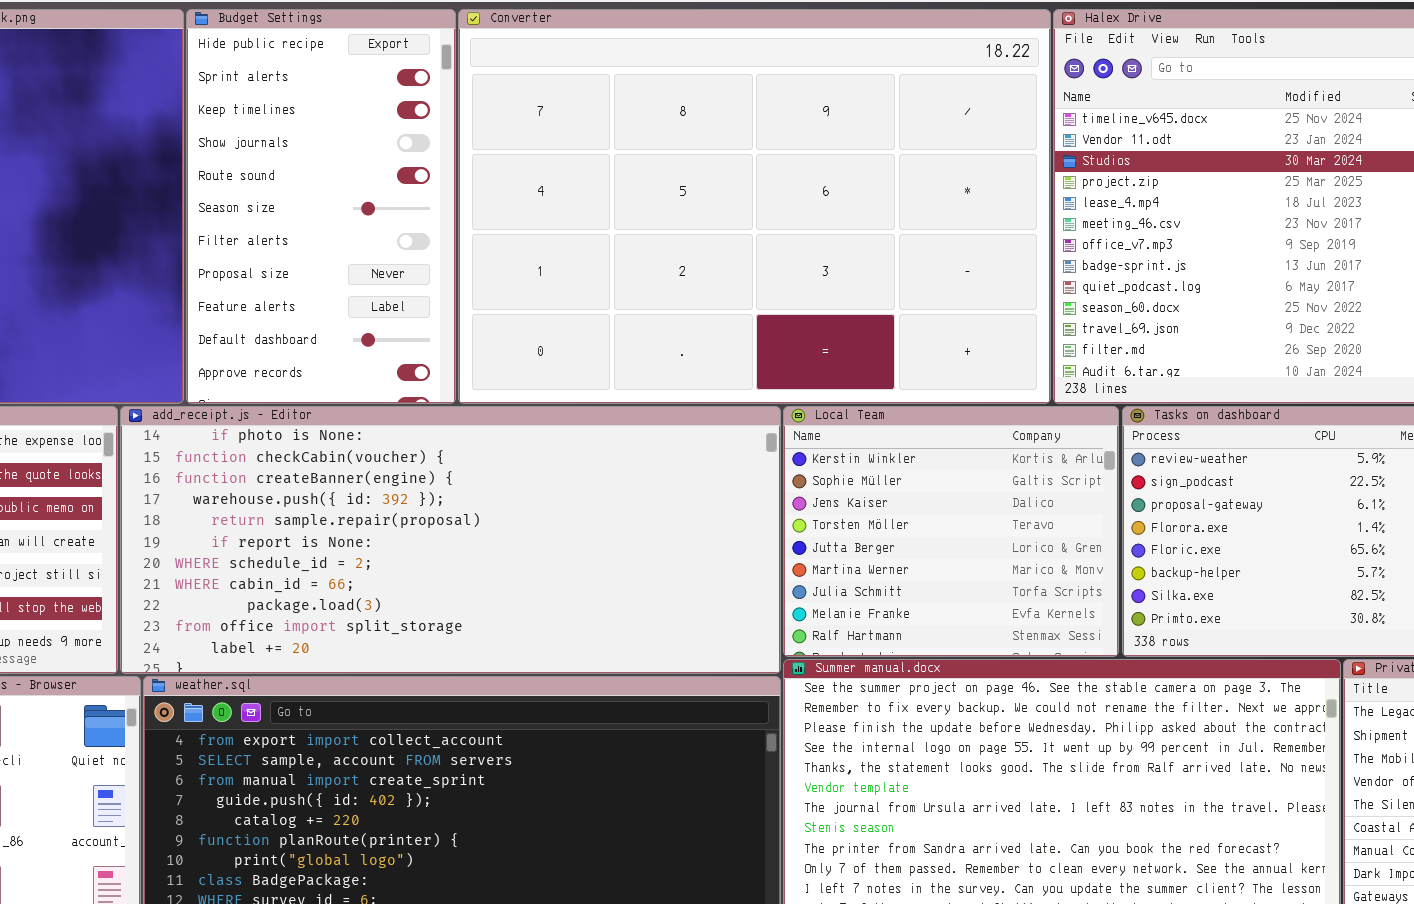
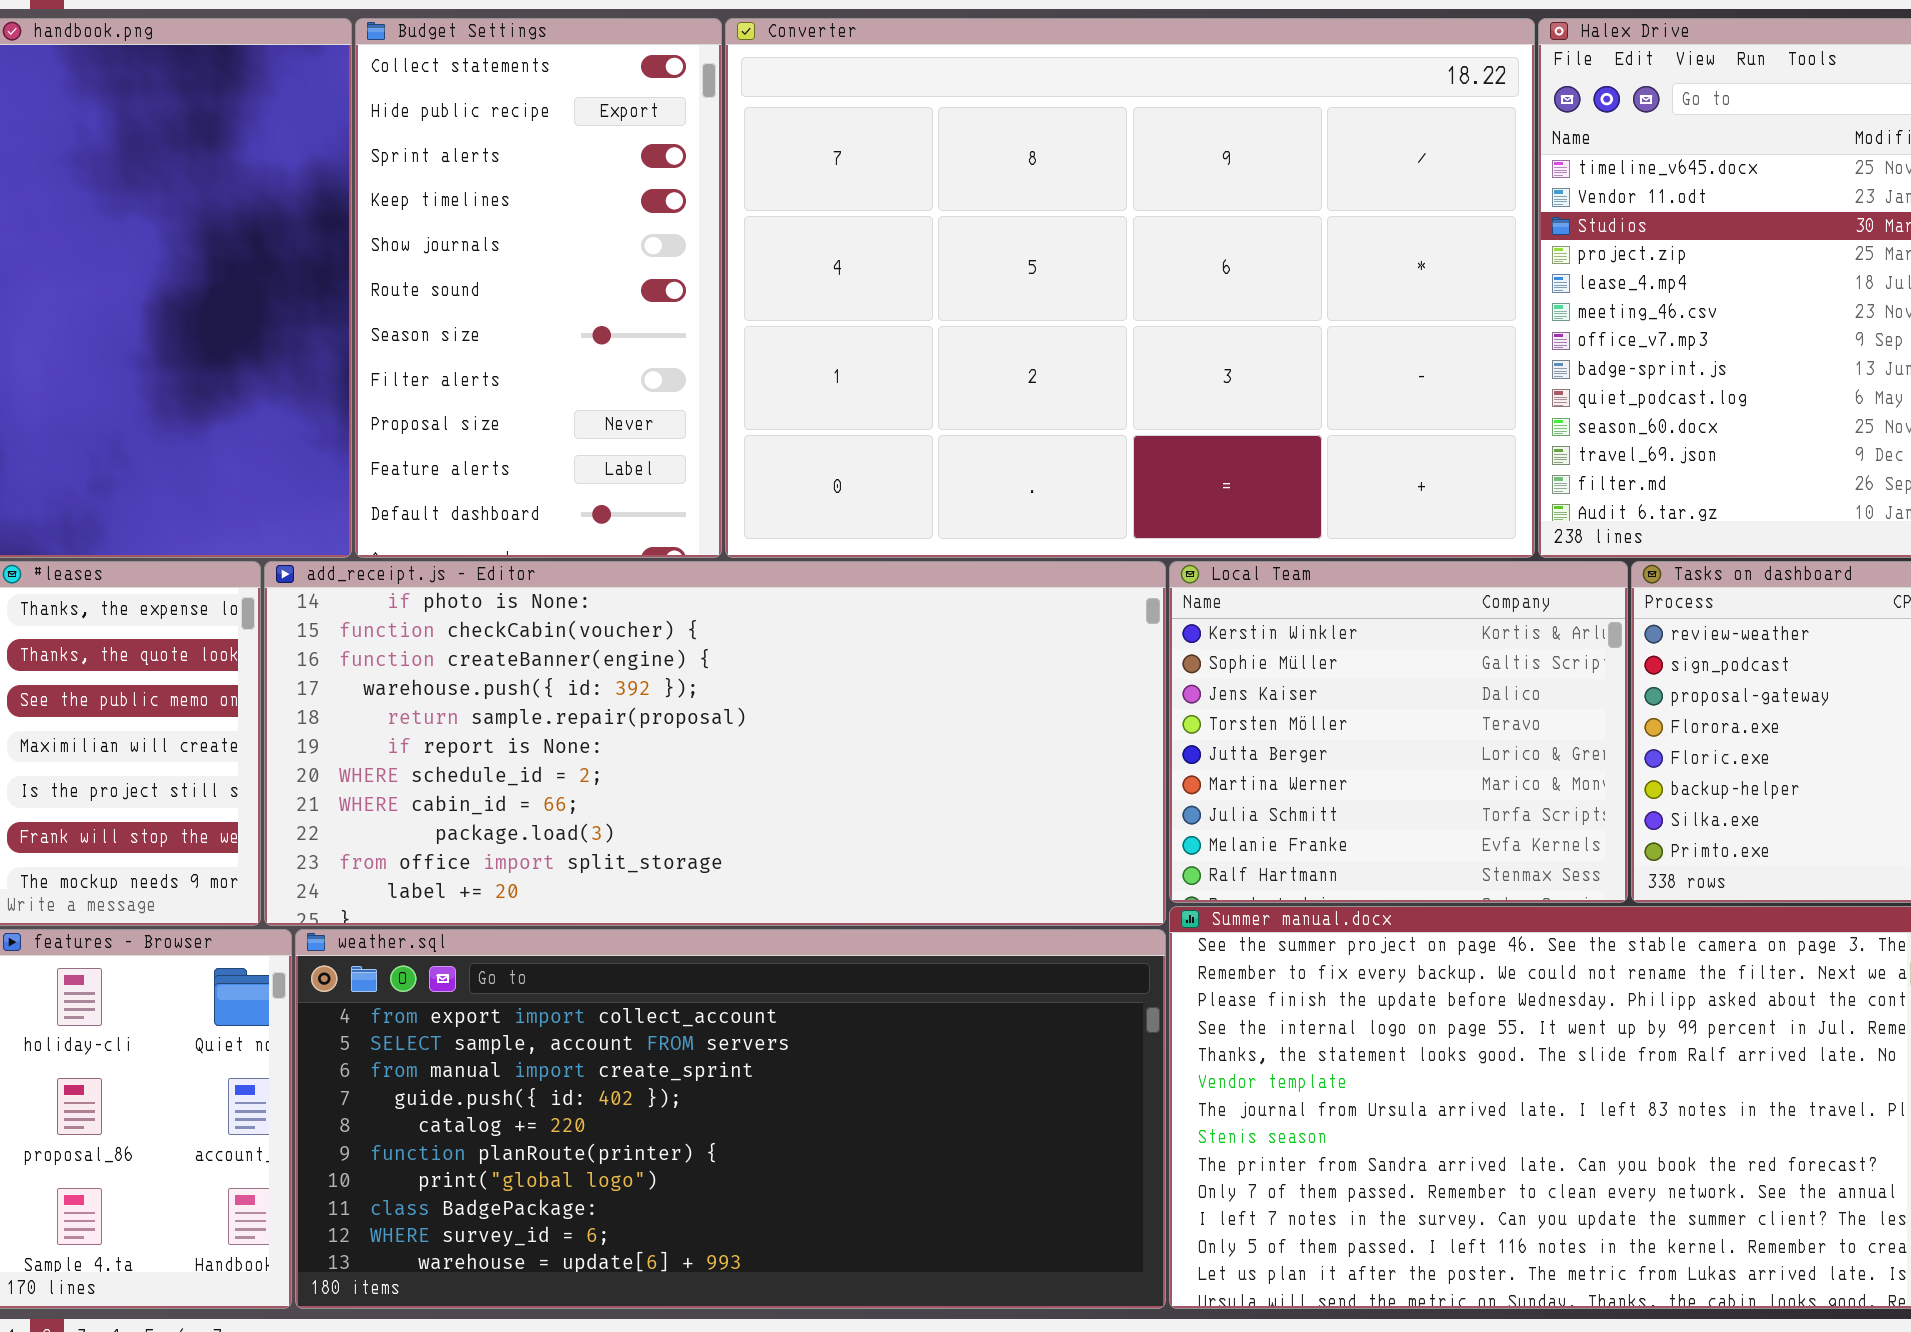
Budget Settings: [186,9,456,404] -> [355,18,722,558], scrolled up 1 row

